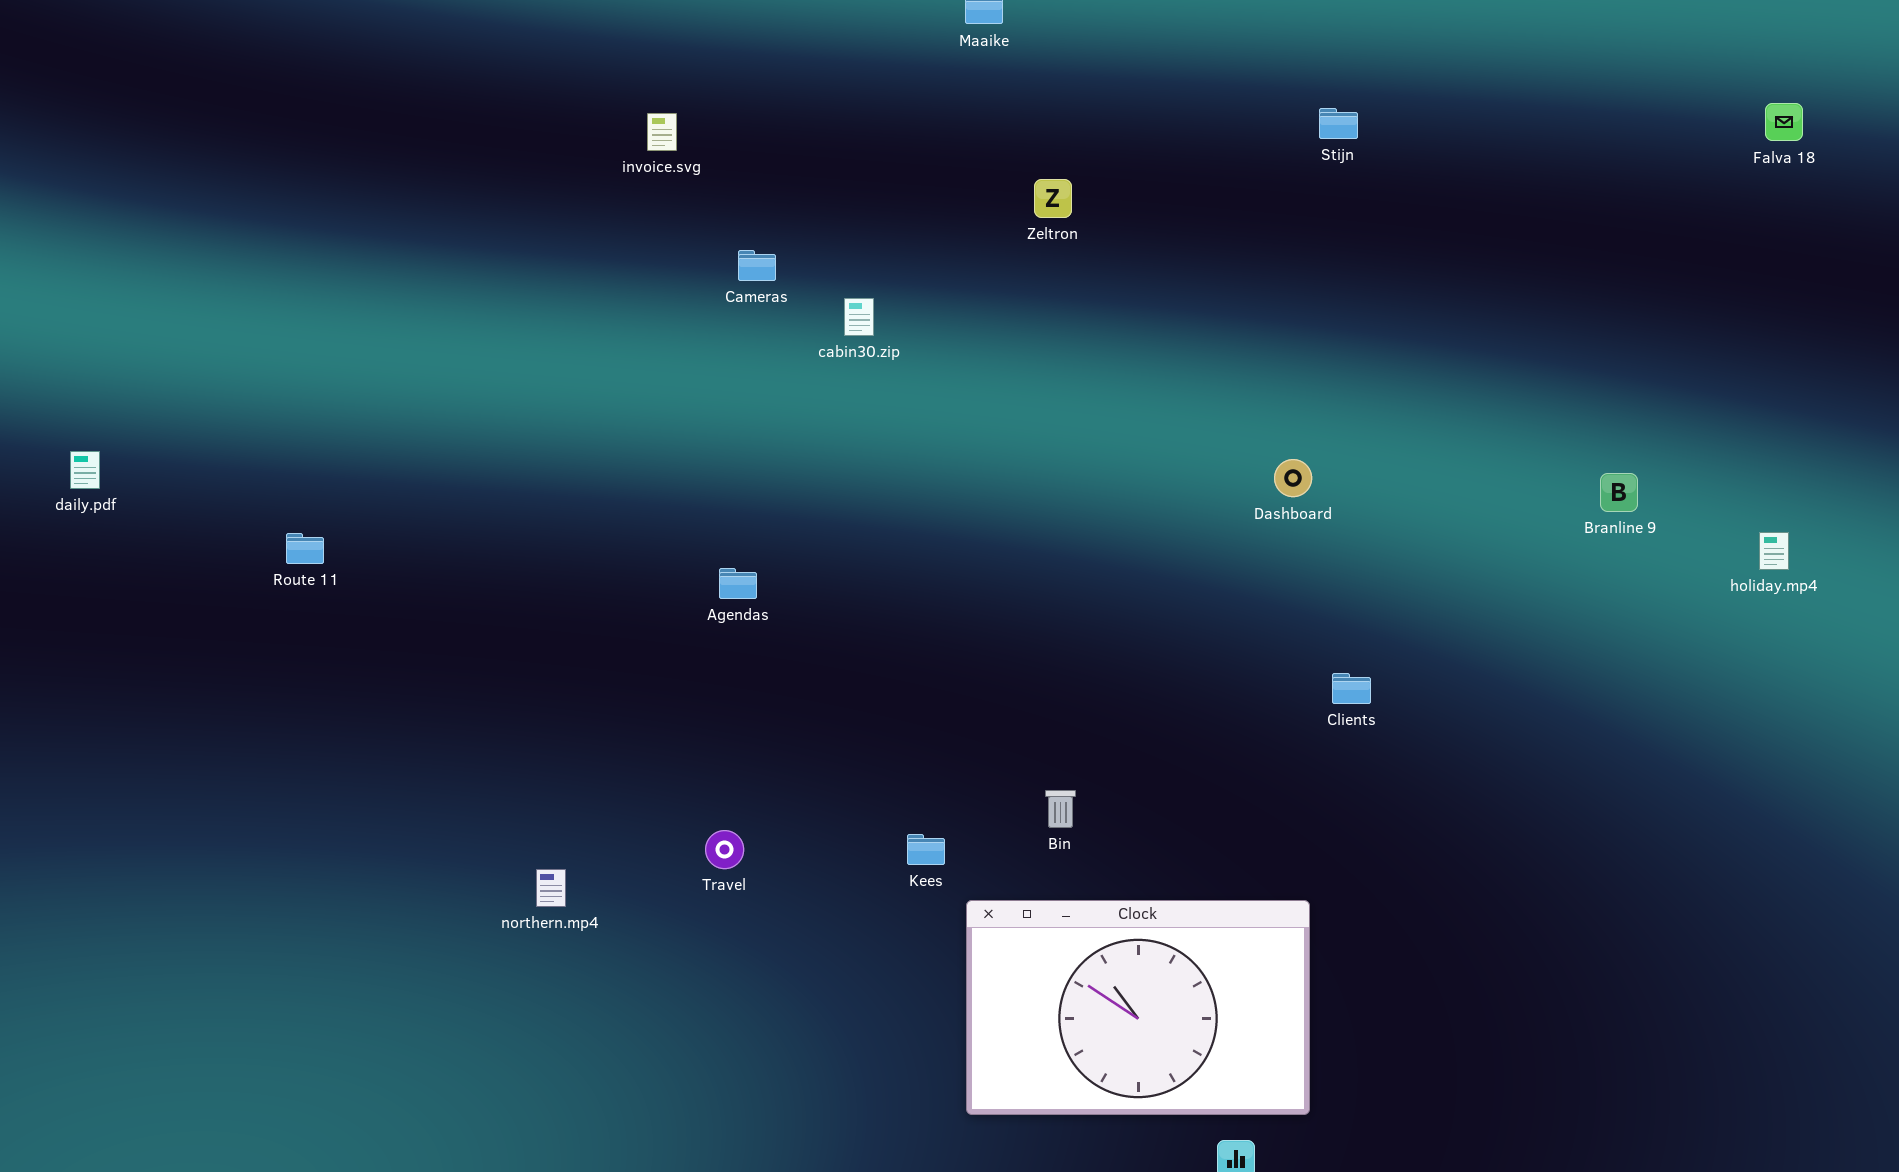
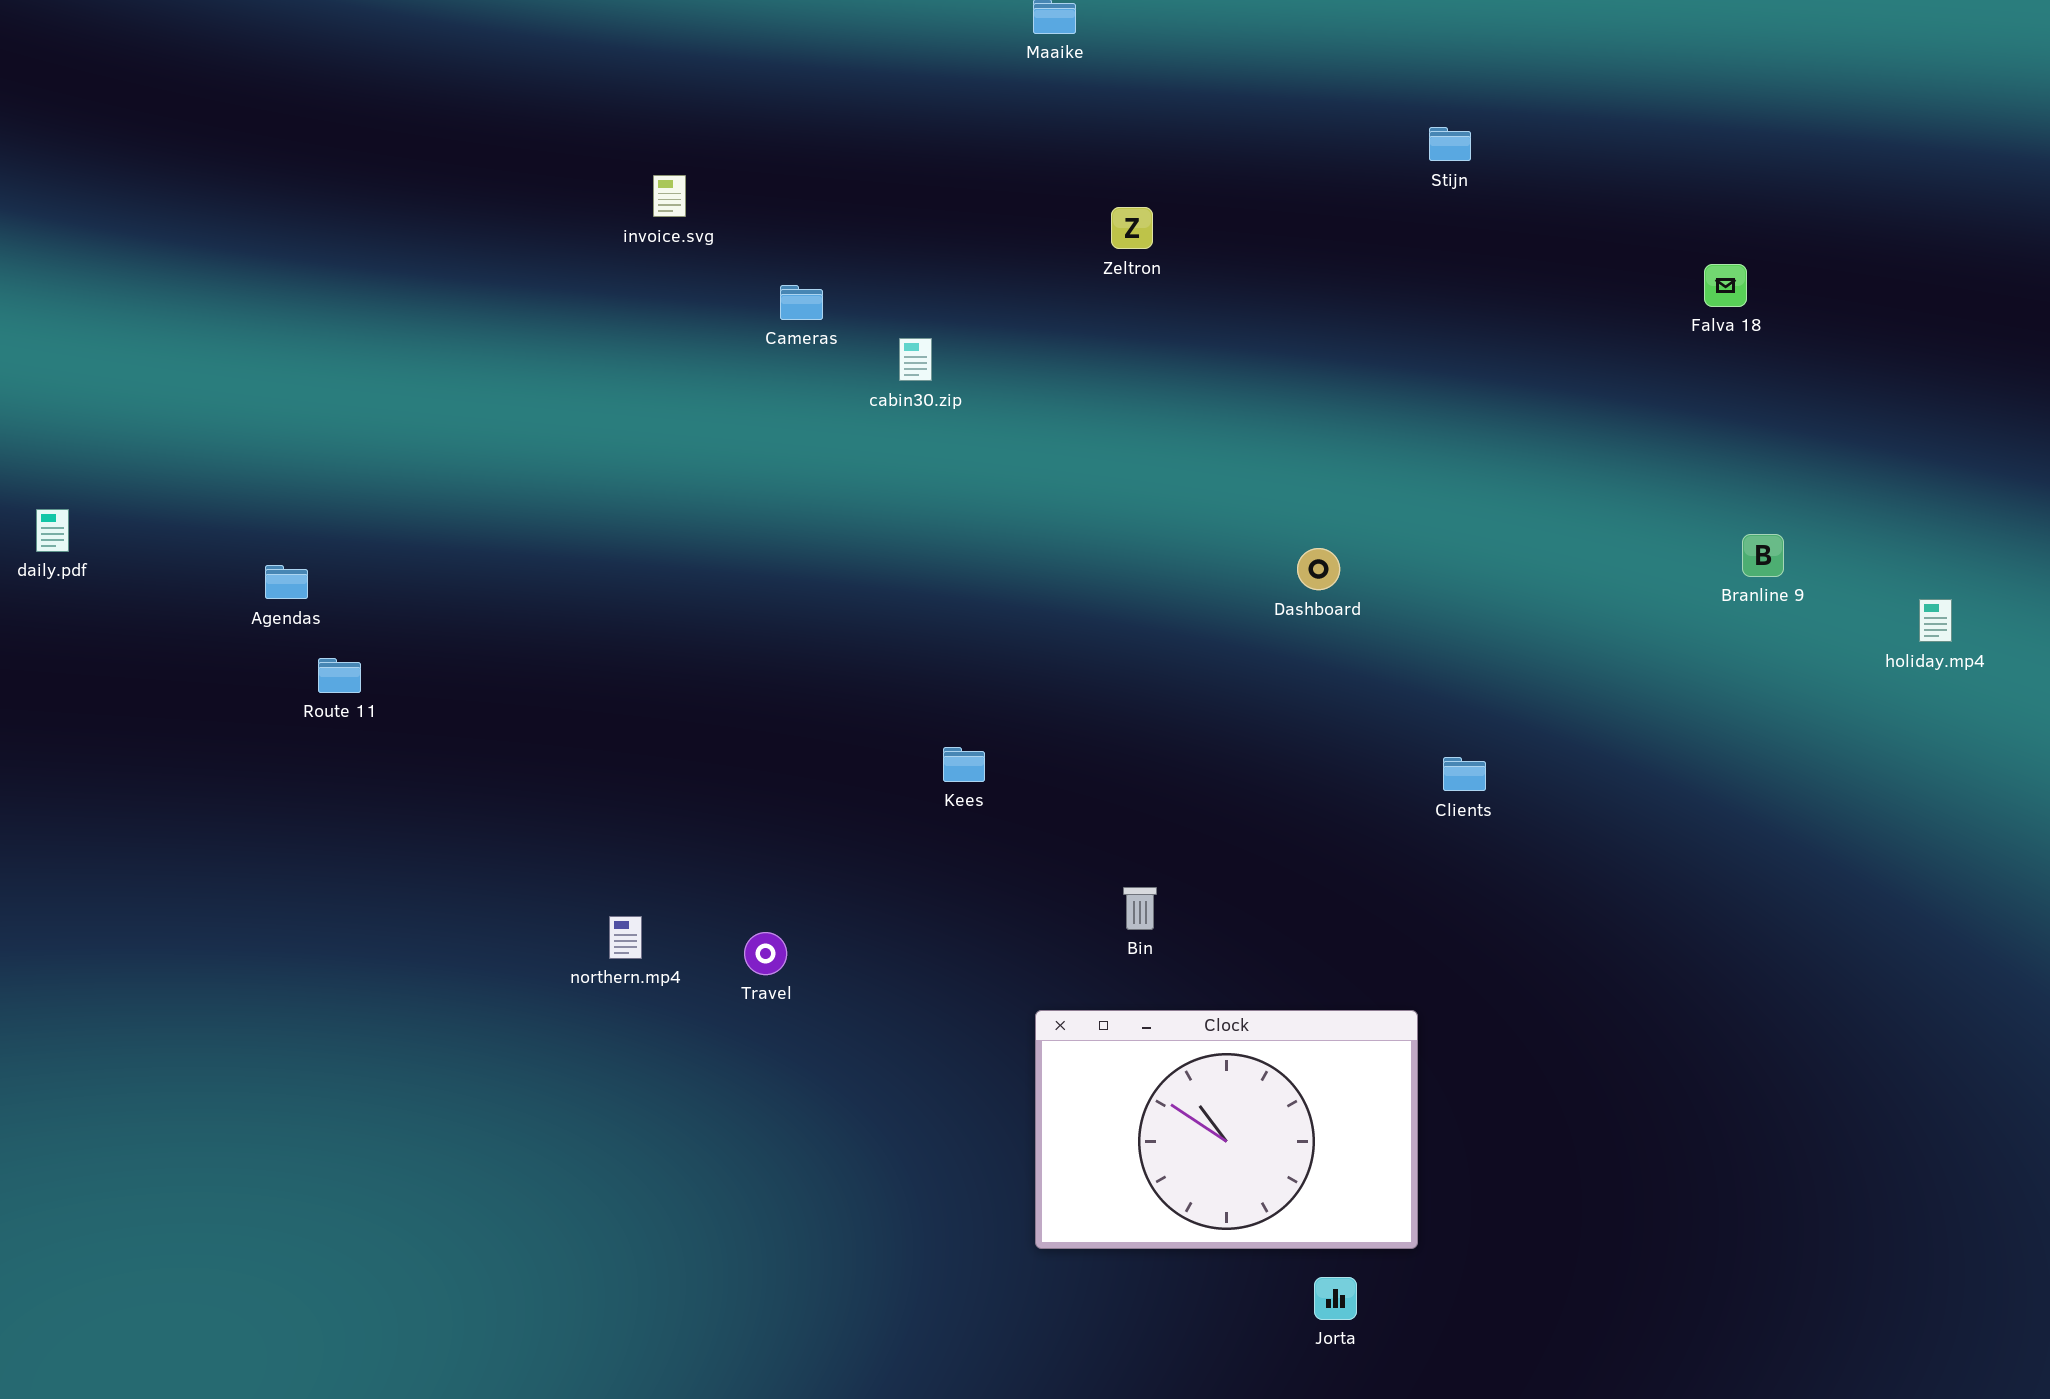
Falva 18: [1765,103,1803,141] -> [1704,264,1747,307], moved
invoice.svg: [647,113,677,151] -> [653,175,686,217], moved
Dashboard: [1274,459,1312,497] -> [1297,548,1340,590], moved
Route 11: [286,533,324,564] -> [318,658,361,693], moved
Agendas: [719,568,757,599] -> [265,565,308,599], moved
Kees: [907,834,945,865] -> [943,747,985,782], moved
northern.mp4: [536,869,566,907] -> [609,916,642,959], moved

